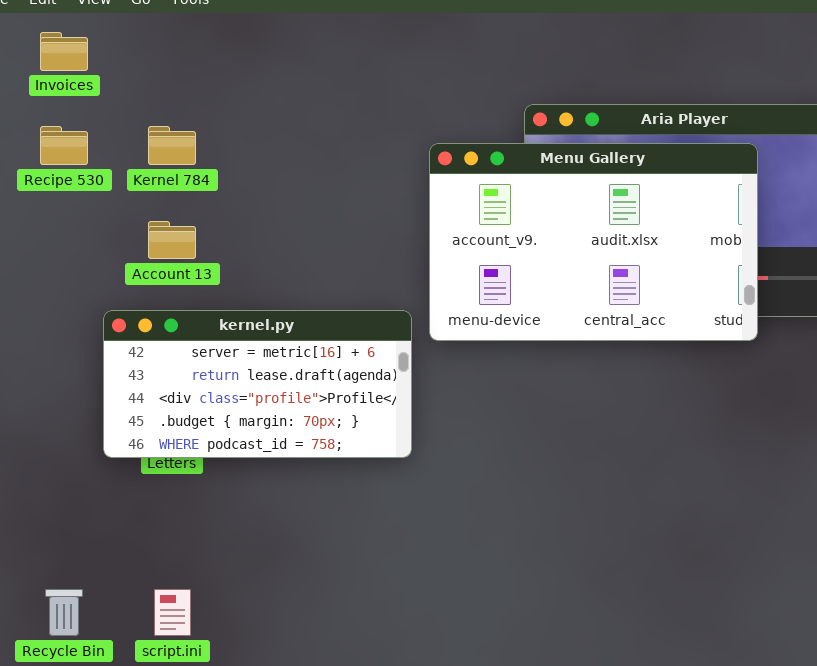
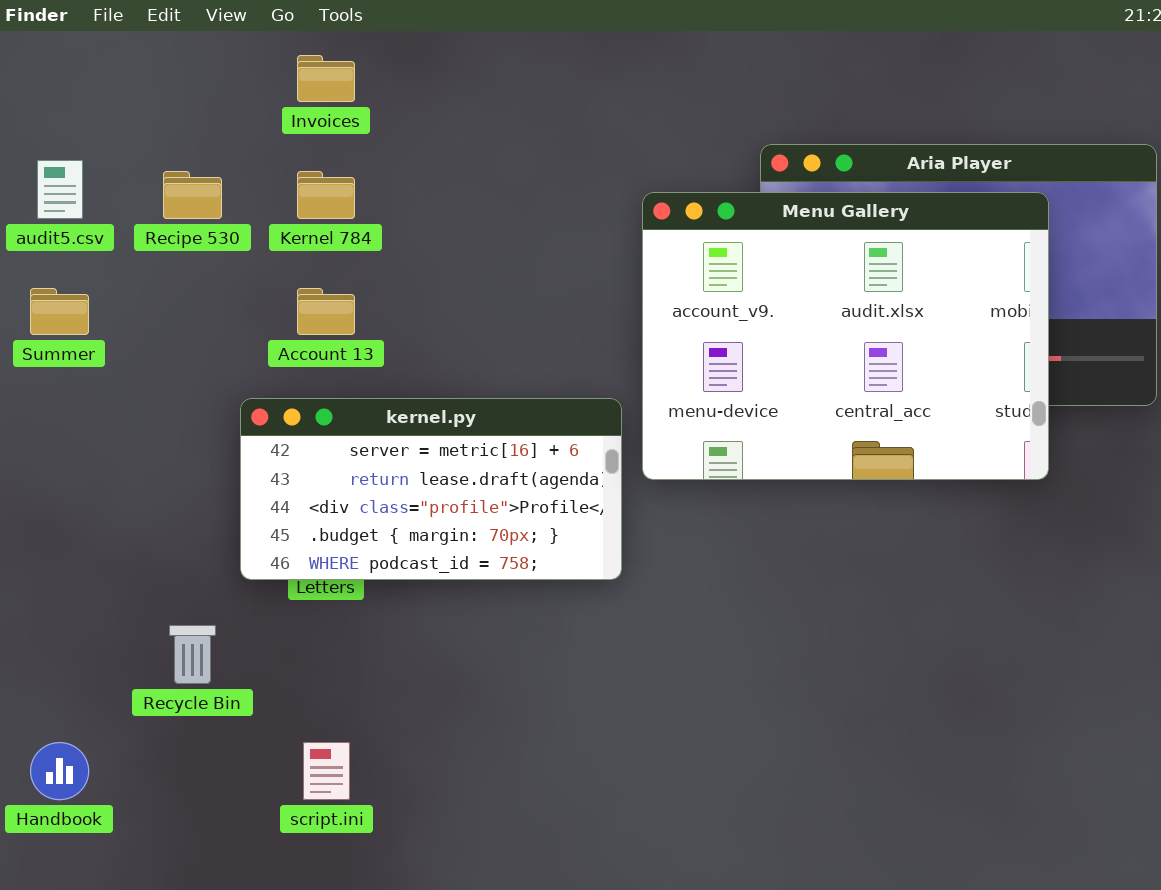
Invoices: [40,32,88,71] -> [297,55,355,102], moved
Menu Gallery: [429,143,758,341] -> [642,192,1049,480], resized
Recycle Bin: [45,589,83,636] -> [169,625,216,684], moved

